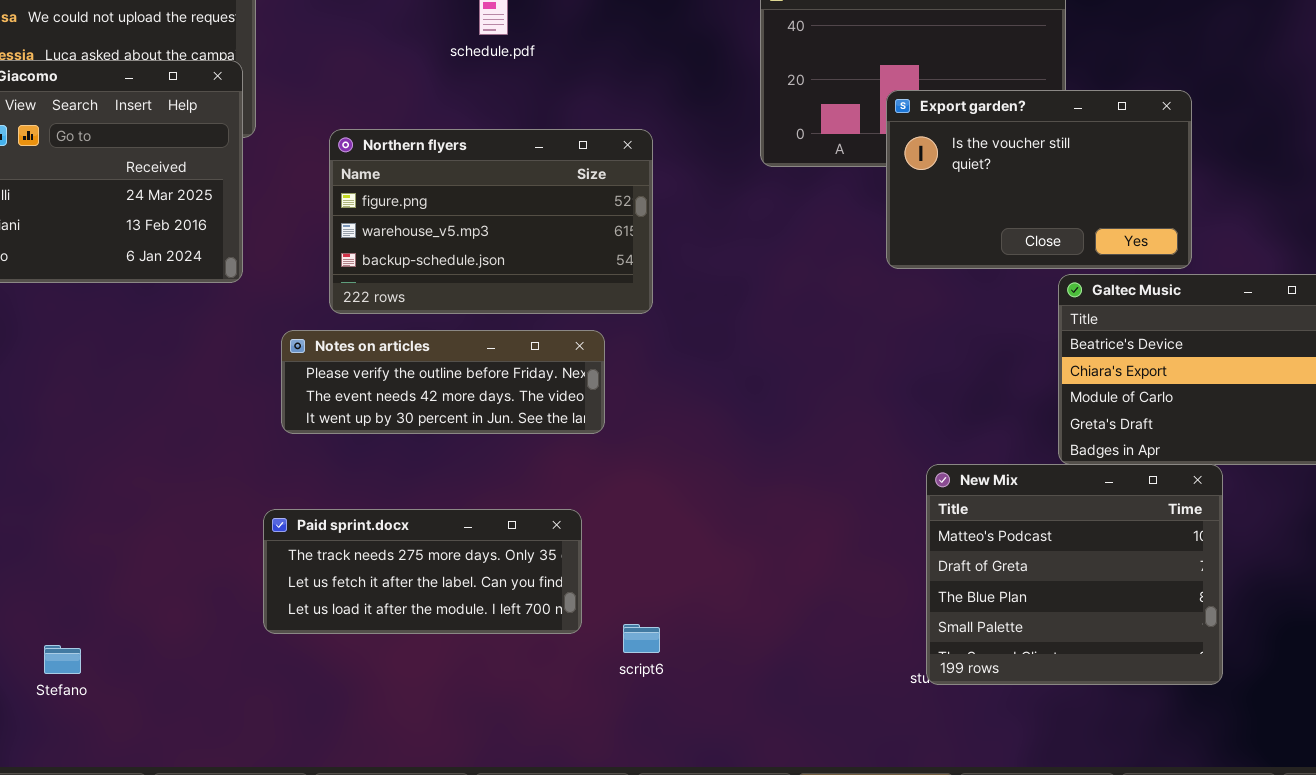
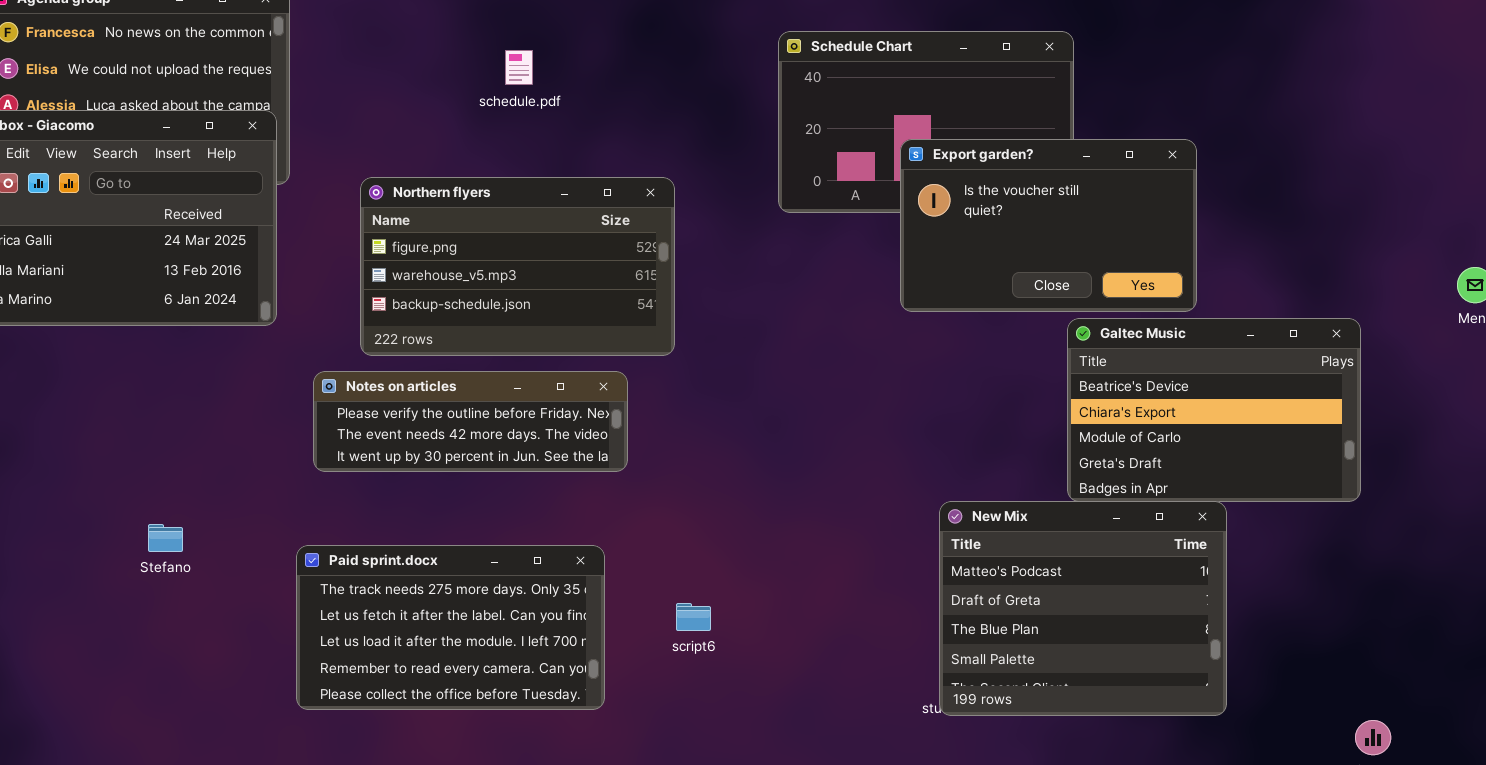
Paid sprint.docx: [263,509,582,634] -> [296,545,605,710], resized
script6: [623,624,660,653] -> [676,603,711,631], moved
Stefano: [44,645,81,674] -> [148,524,183,552], moved

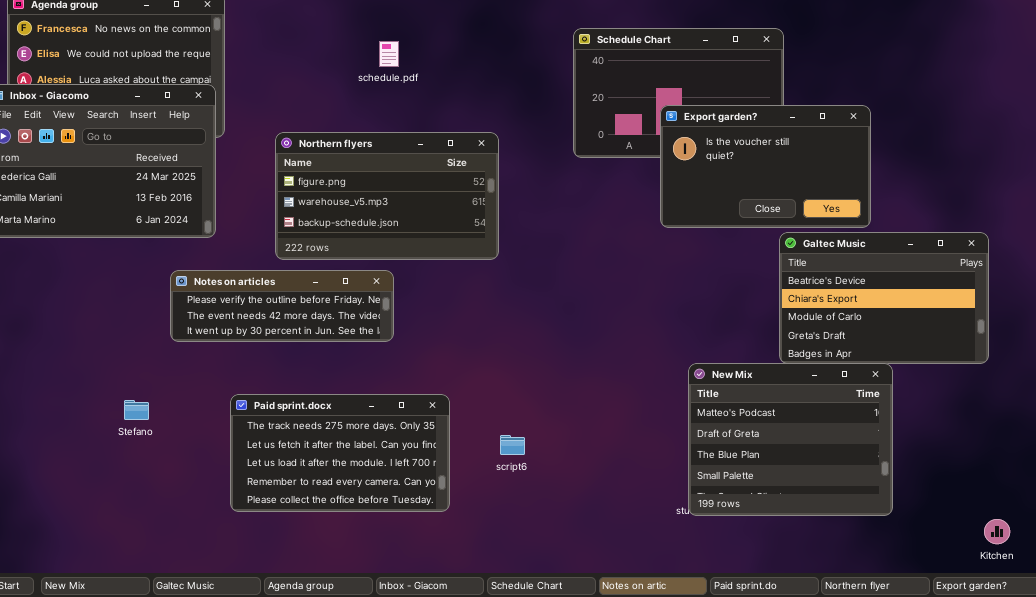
Notes on articles: [313,371,628,472] -> [170,270,394,342], moved
Stefano: [148,524,183,552] -> [124,400,149,420], moved

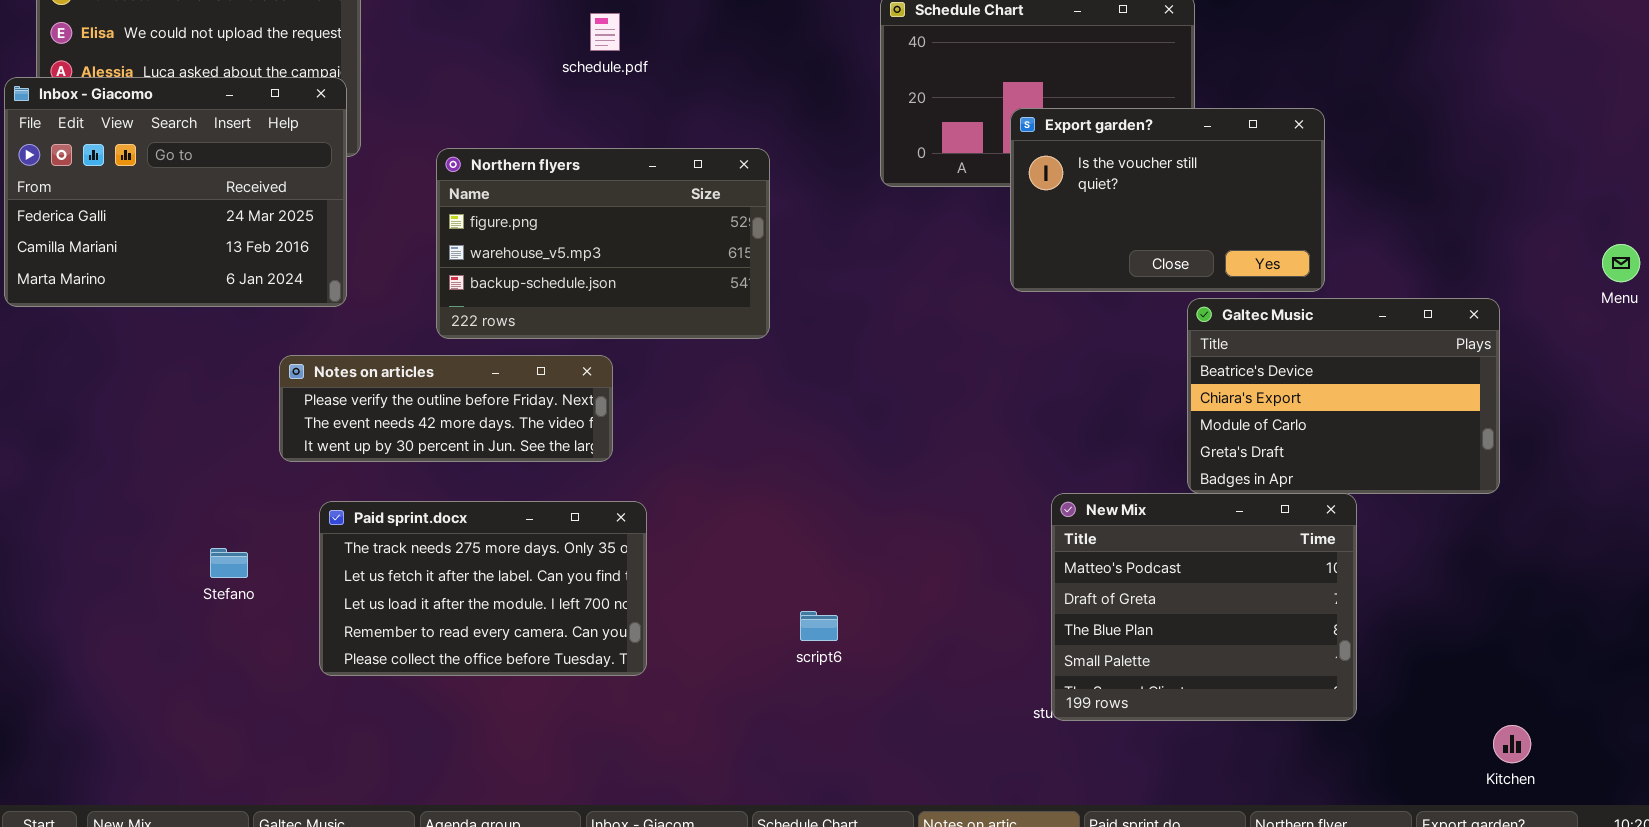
Paid sprint.docx: [230,394,450,512] -> [319,501,647,676], moved
script6: [500,435,525,455] -> [800,611,838,641], moved

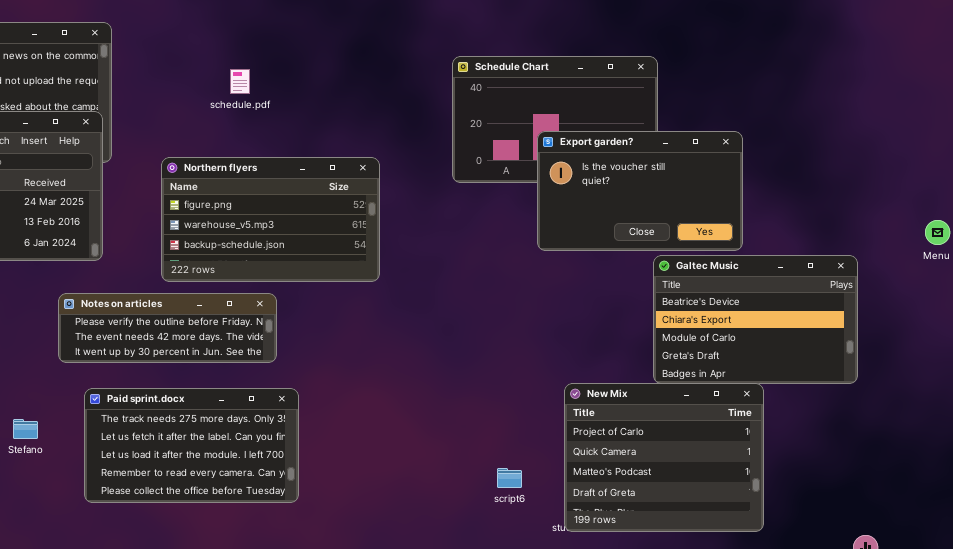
schedule.pdf: [590,13,620,51] -> [230,69,250,94], moved
New Mix: [1051,493,1357,721] -> [564,383,764,532], scrolled up 2 rows
script6: [800,611,838,641] -> [497,468,522,488], moved

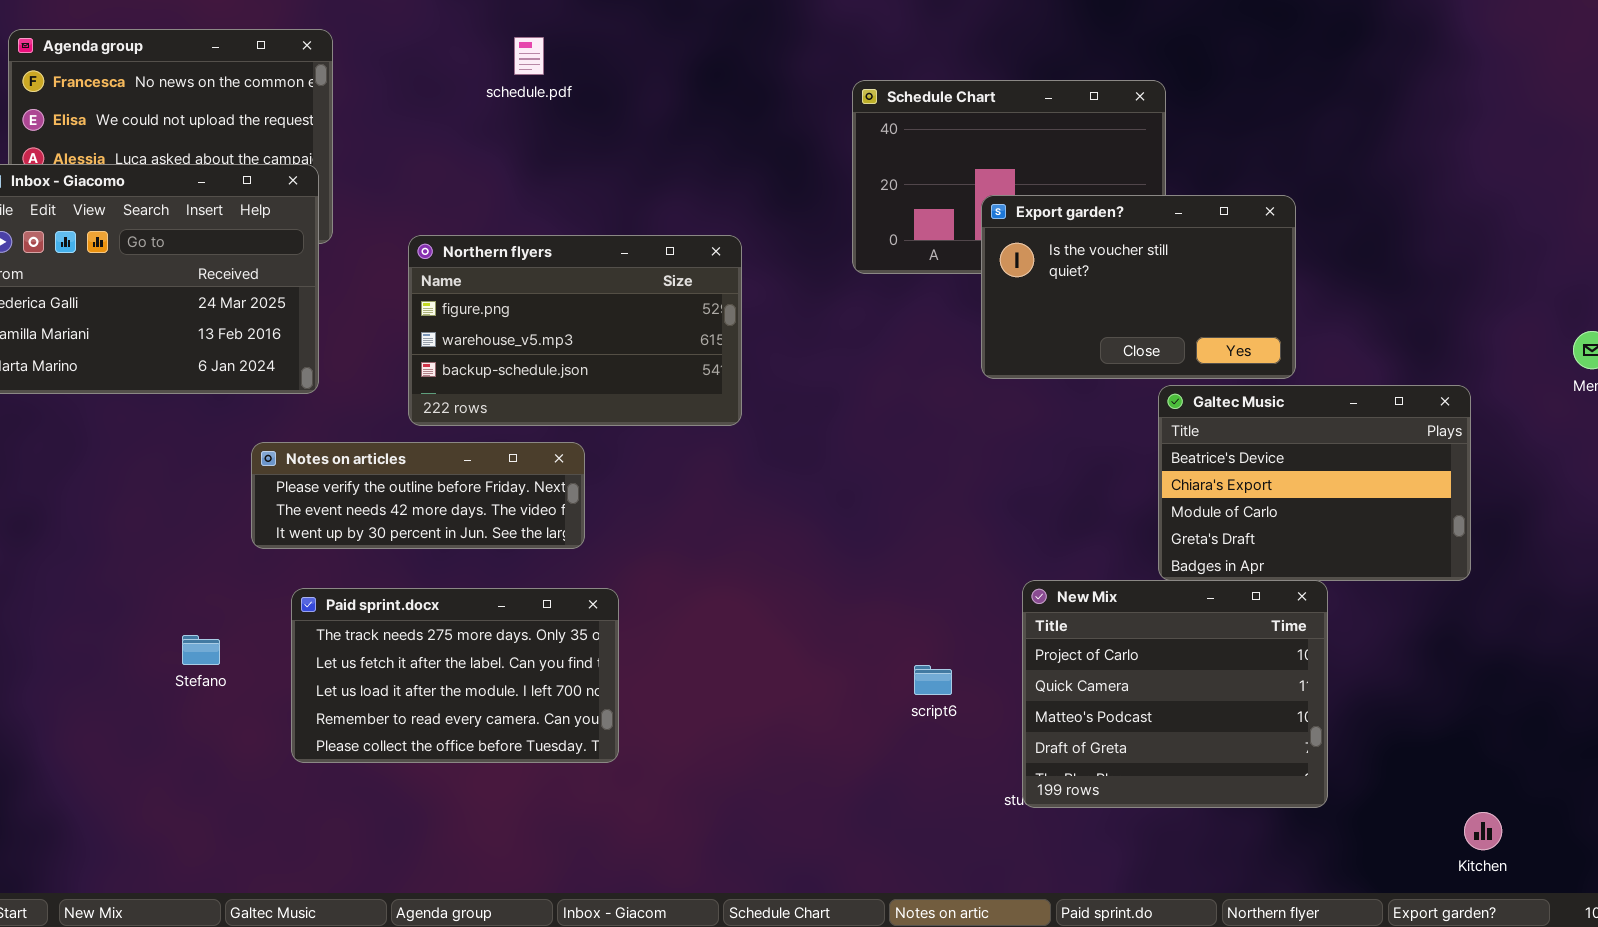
schedule.pdf: [230,69,250,94] -> [514,37,544,75], moved
script6: [497,468,522,488] -> [914,665,952,695], moved

